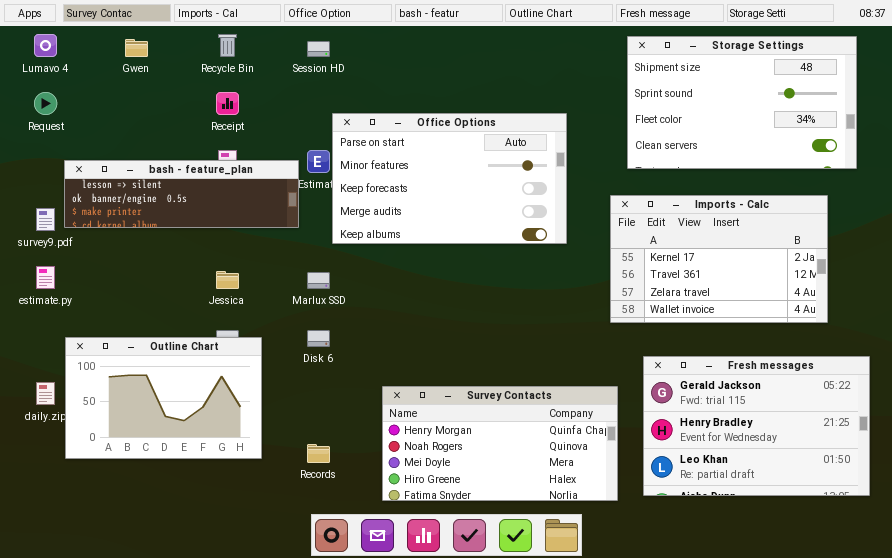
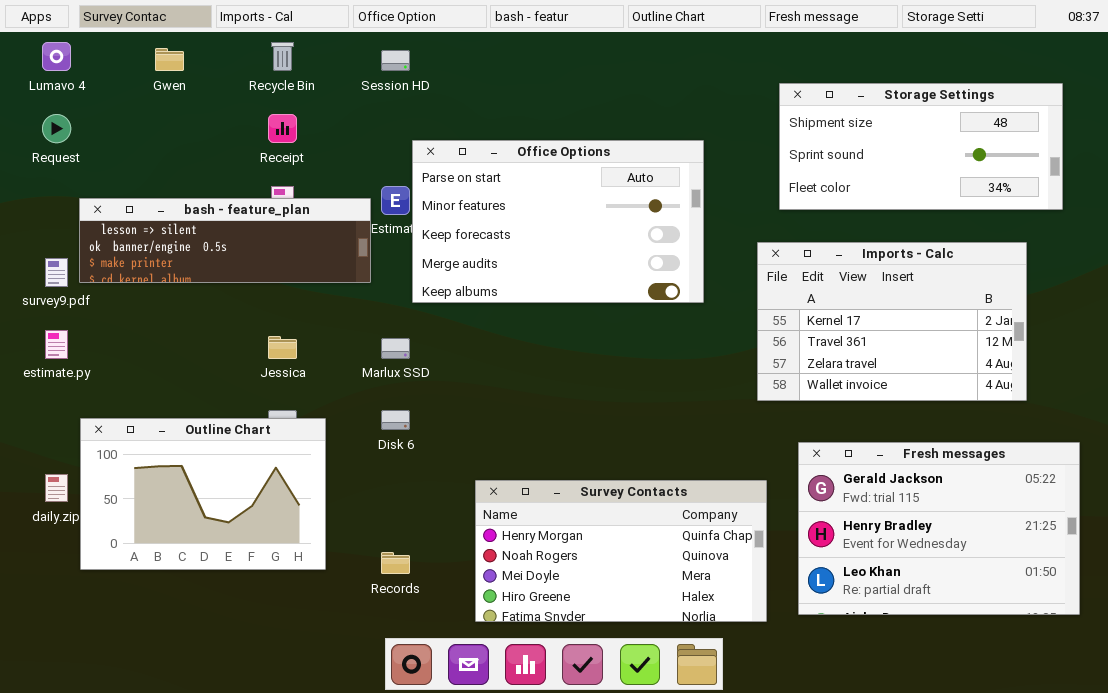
Storage Settings: [627,36,857,169] -> [779,83,1063,210], resized

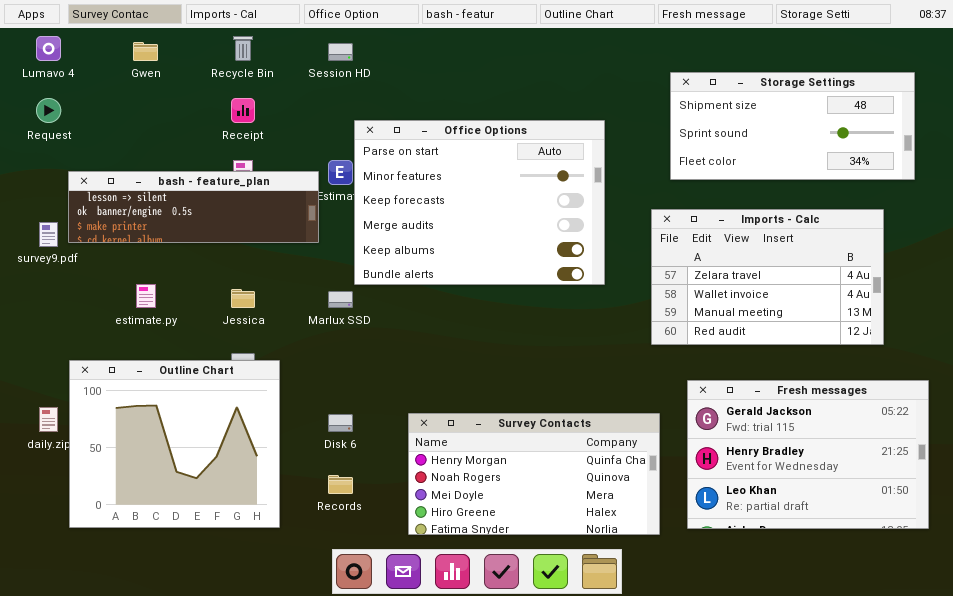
Office Options: [412,140,704,303] -> [354,120,605,285], resized
Imports - Calc: [757,242,1027,401] -> [651,209,884,345], scrolled down 2 rows
estimate.py: [45,330,68,359] -> [136,284,156,308], moved
Disk 6: [381,410,410,430] -> [328,414,353,432], moved
Outline Chart: [80,418,326,570] -> [69,360,280,528], resized

